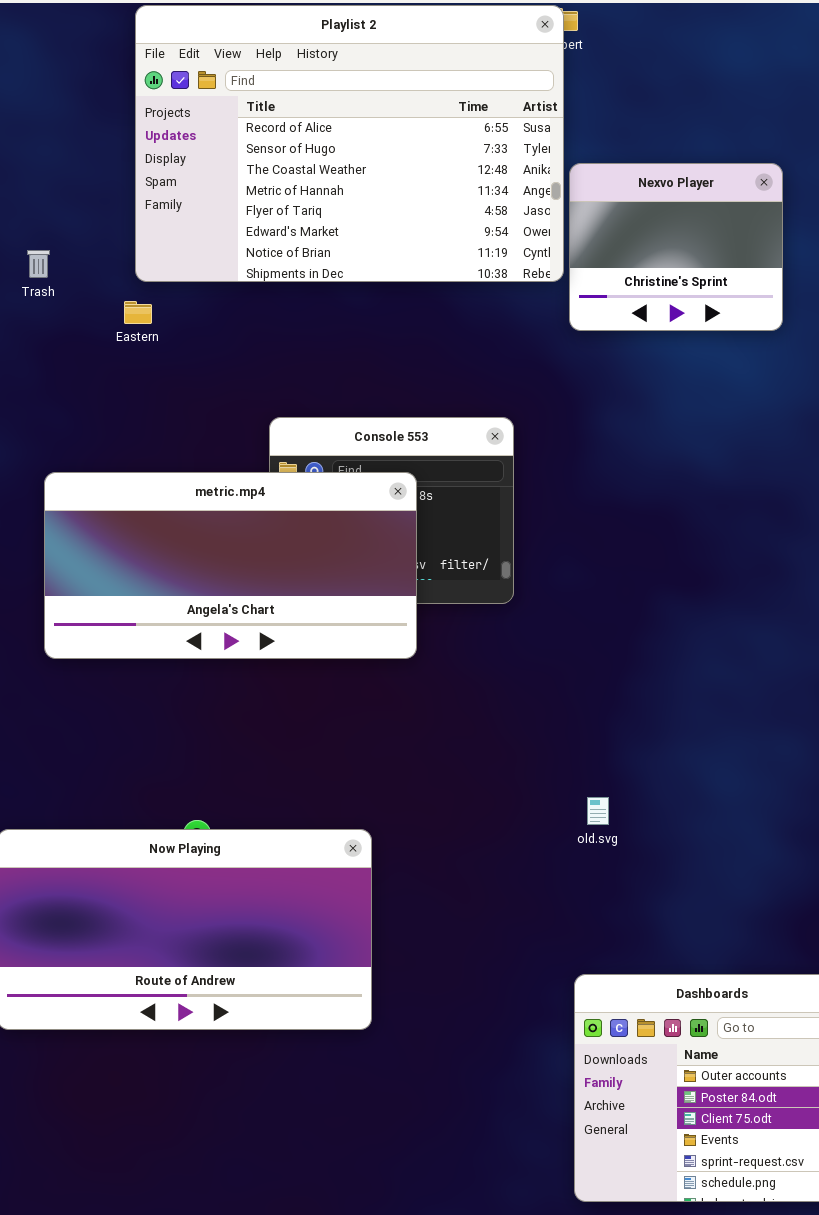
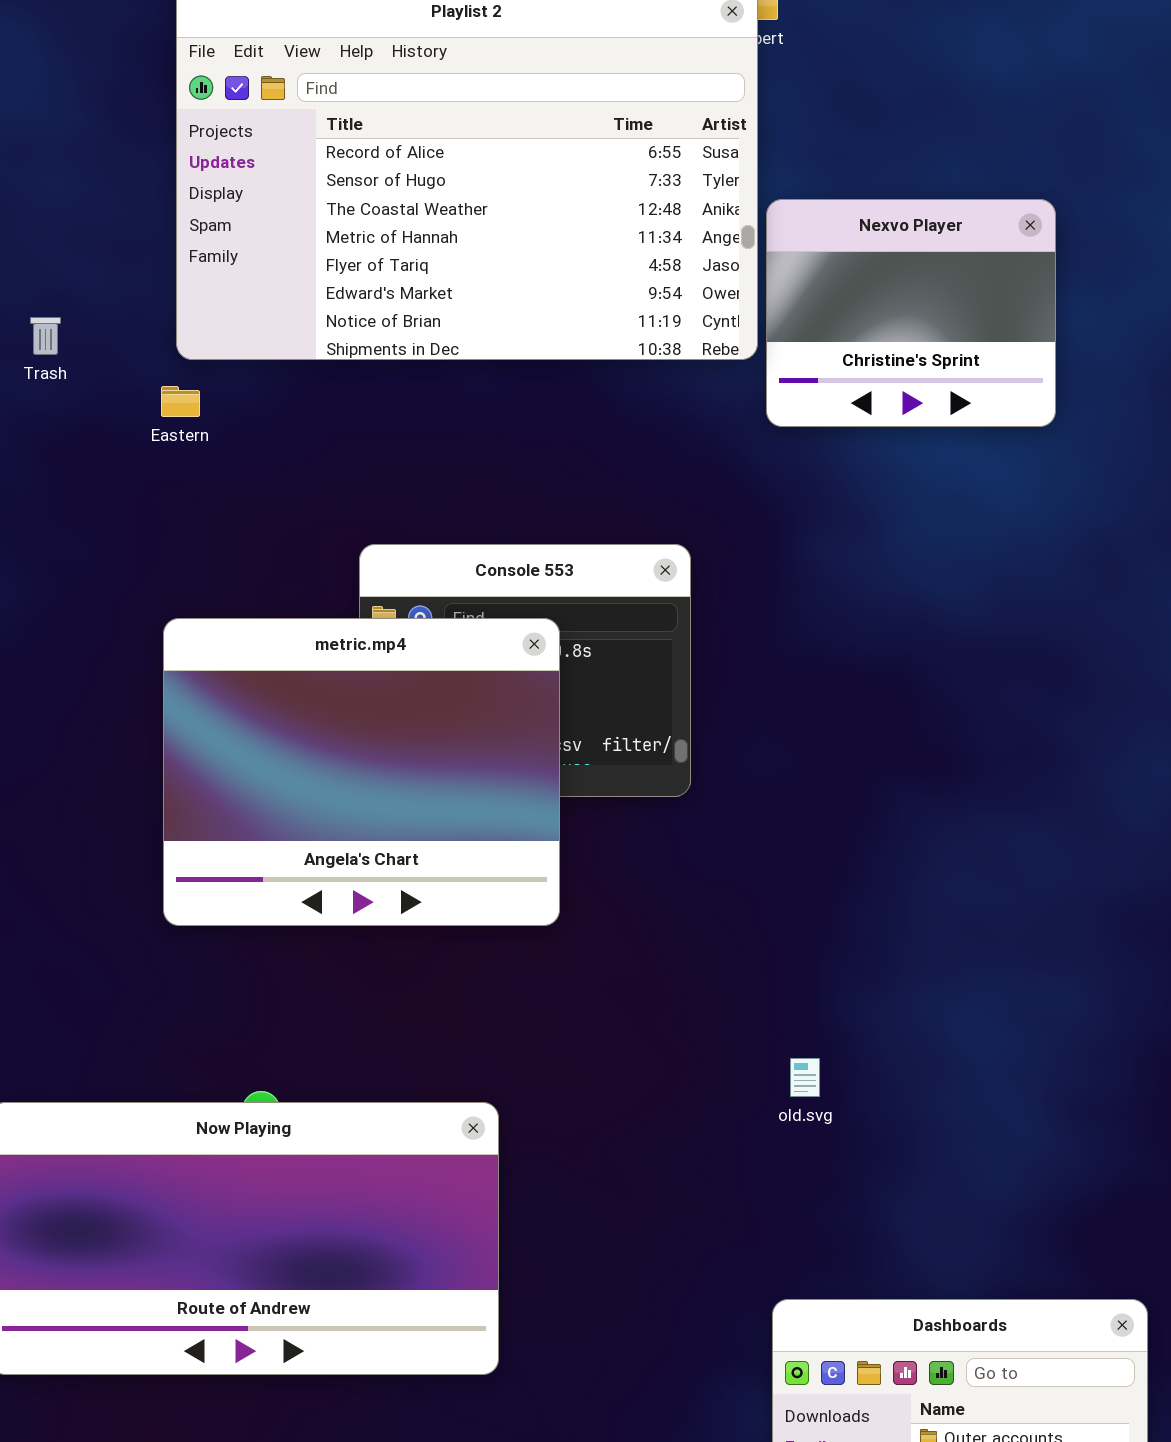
metric.mp4: [44,472,417,659] -> [163,618,560,926], resized

